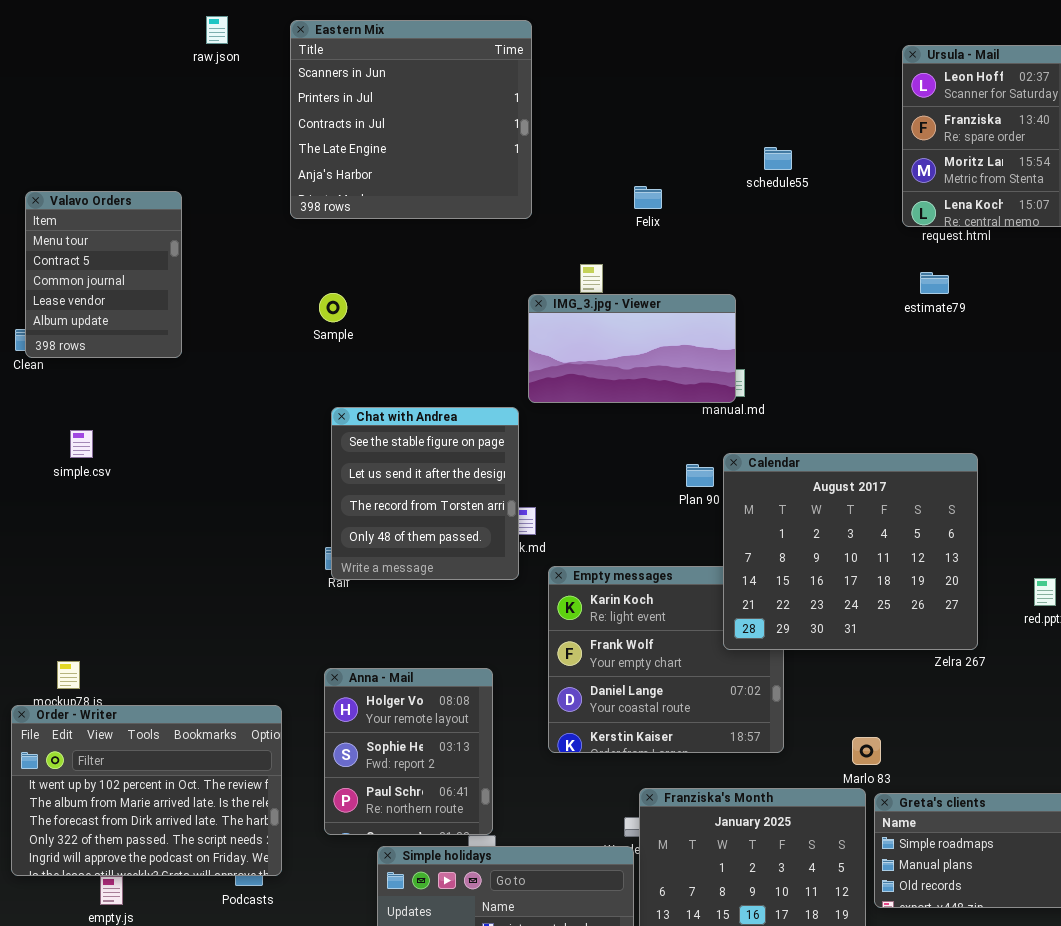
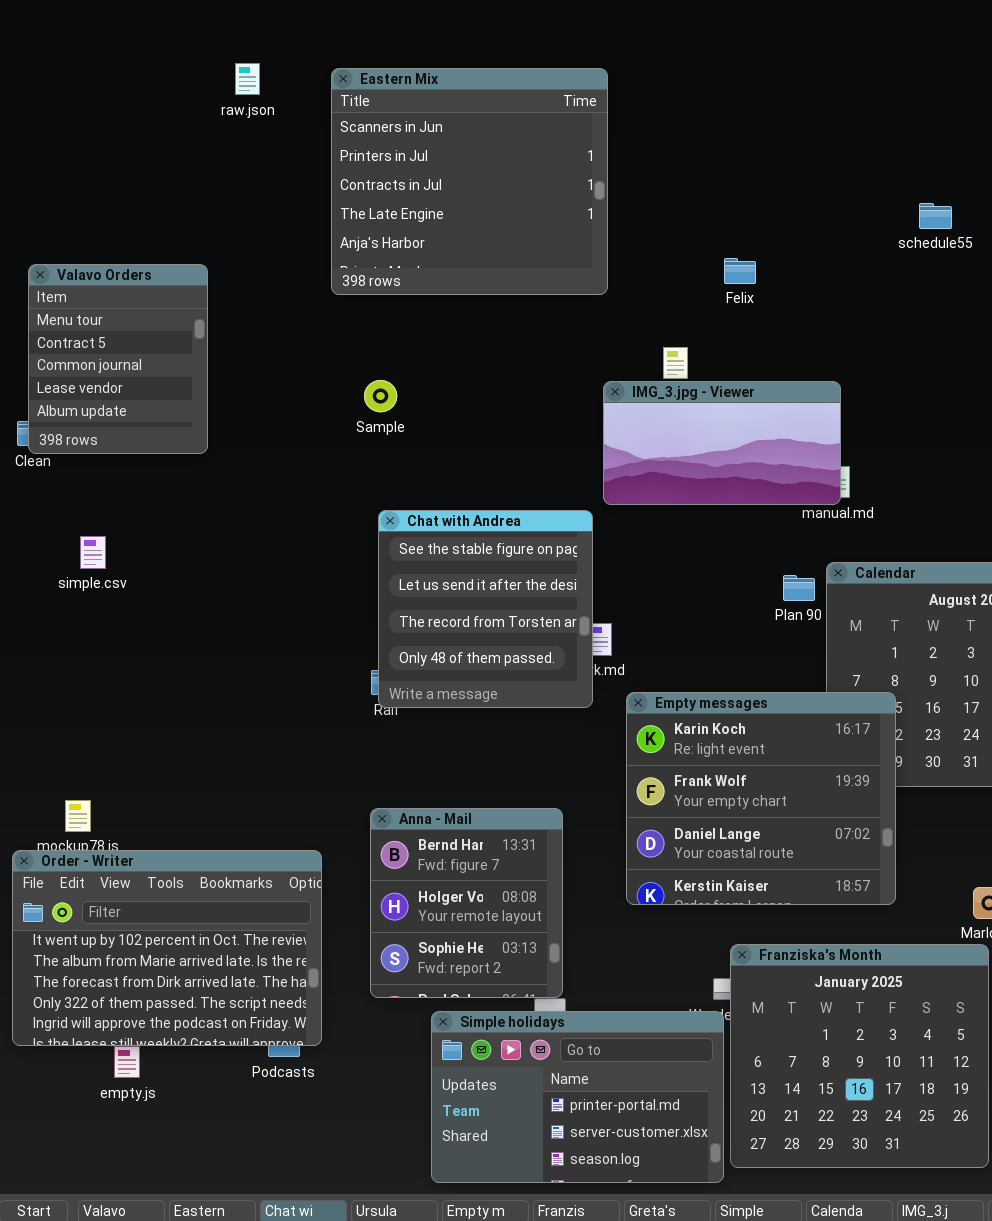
schedule55: [764,147,792,170] -> [919,203,952,229], moved
Empty messages: [548,566,784,753] -> [626,692,896,905], raised
Anna - Mail: [324,668,493,835] -> [370,808,563,998], scrolled up 1 row

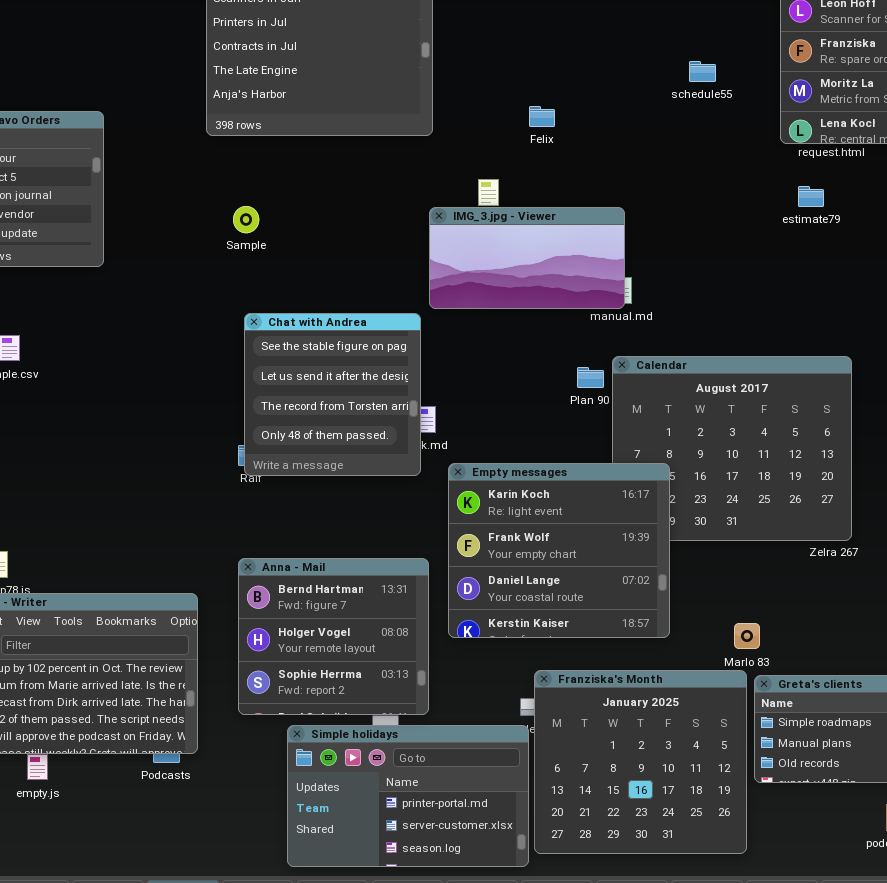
Anna - Mail: [370,808,563,998] -> [238,558,429,715], resized

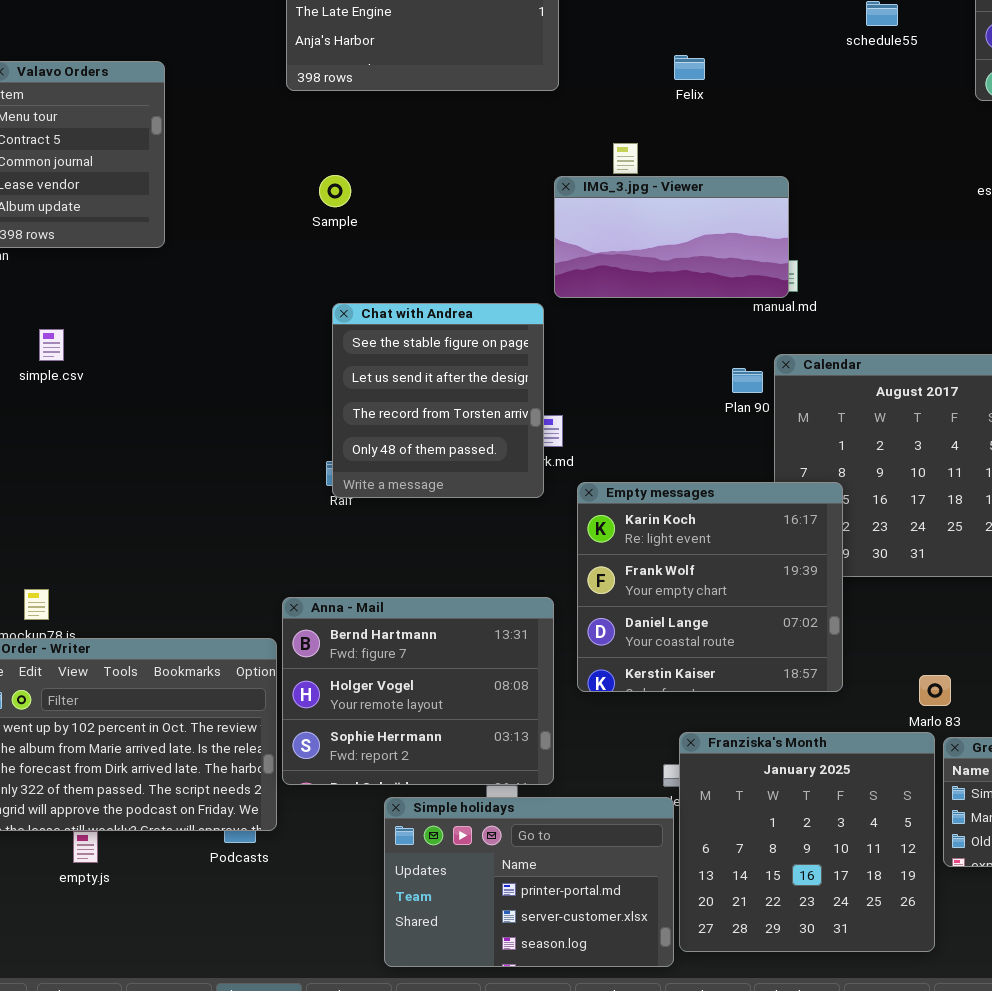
Anna - Mail: [238,558,429,715] -> [282,597,554,785], resized

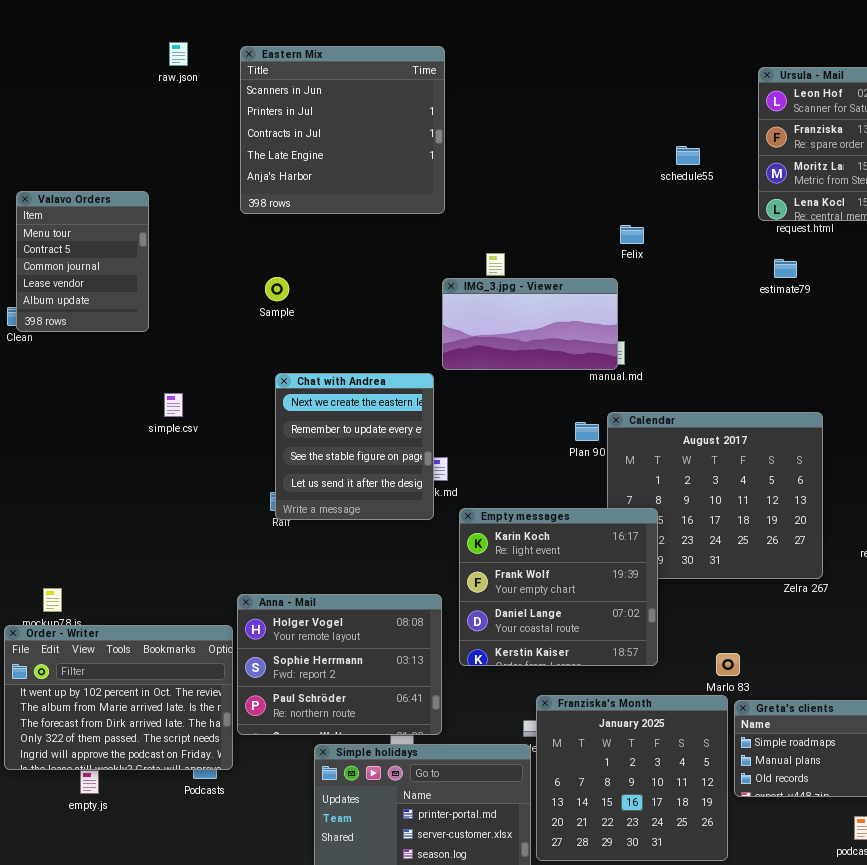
Felix: [674,55,705,80] -> [620,225,644,244], moved
Chat with Andrea: [332,303,544,498] -> [275,373,434,520], scrolled up 2 rows
simple.csv: [39,329,64,361] -> [164,393,183,417], moved
Anna - Mail: [282,597,554,785] -> [237,594,442,735], scrolled down 1 row

